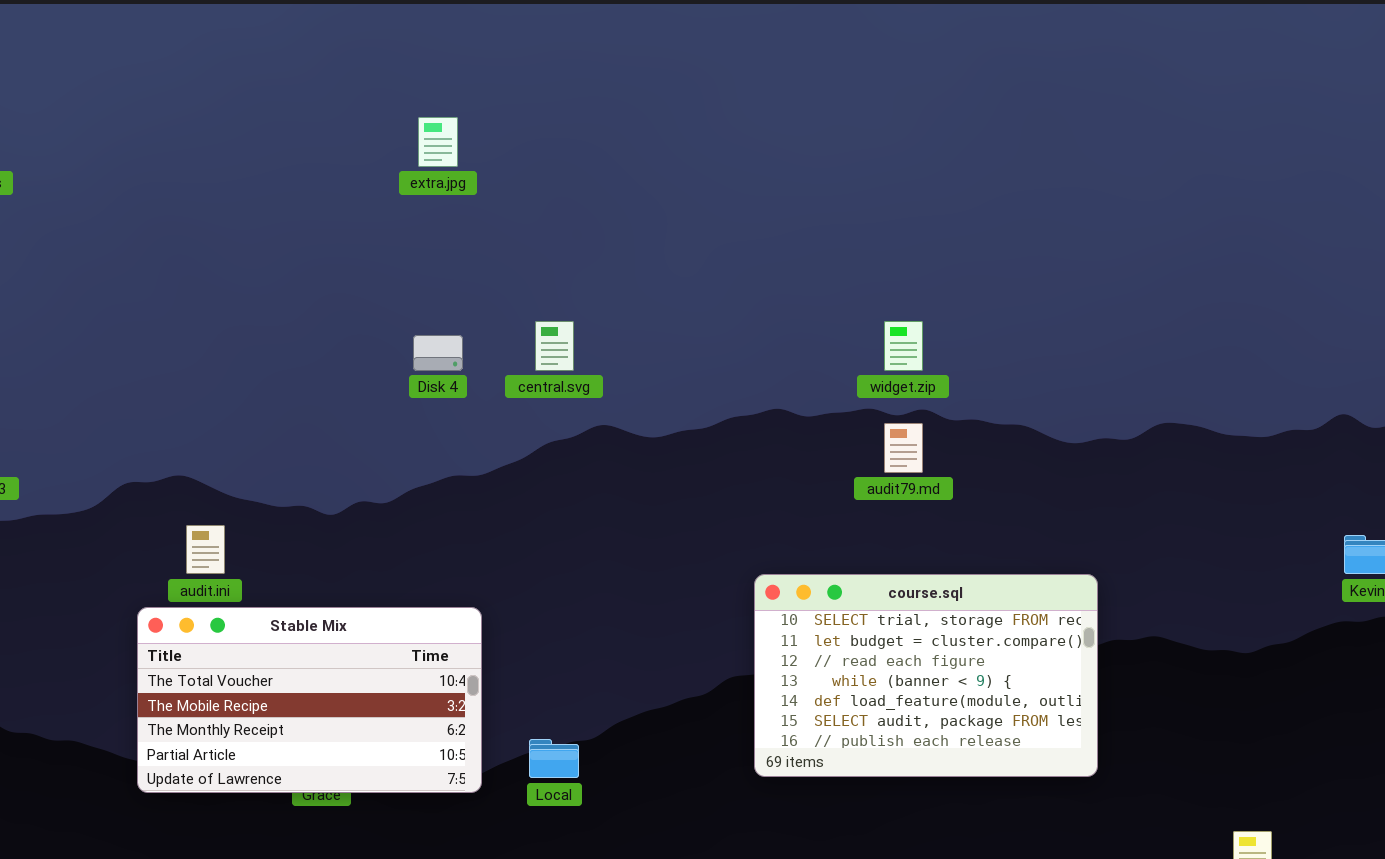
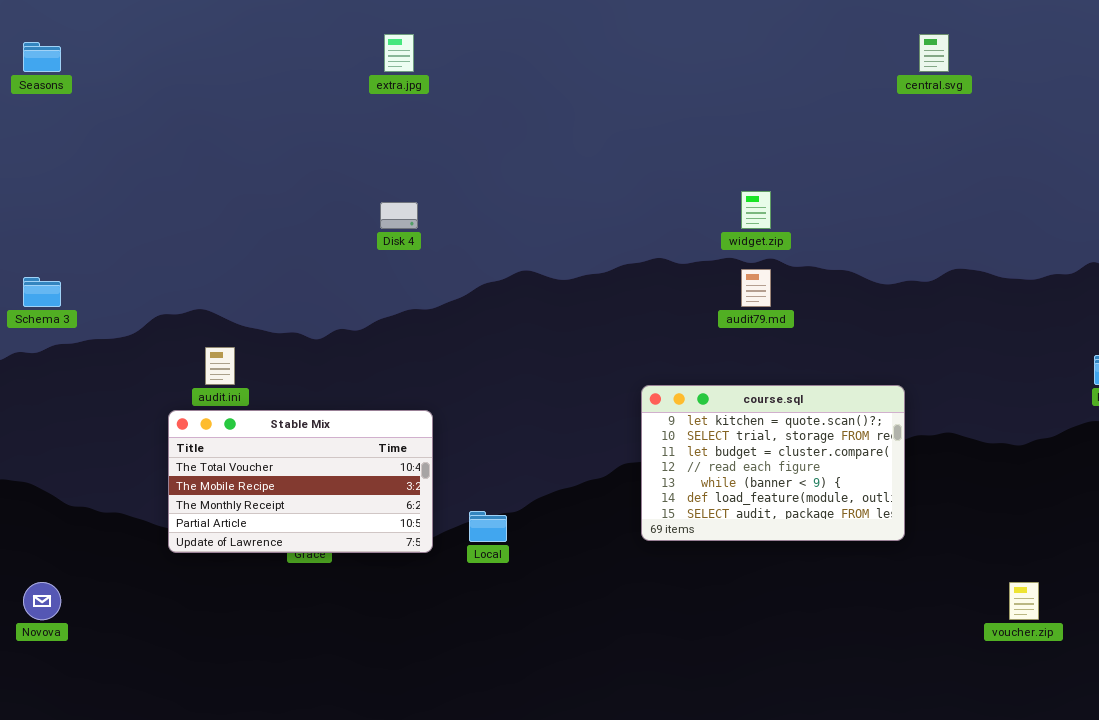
central.svg: [535,321,574,371] -> [919,34,949,72], moved
course.sql: [754,574,1098,777] -> [641,385,905,541], scrolled up 1 row

